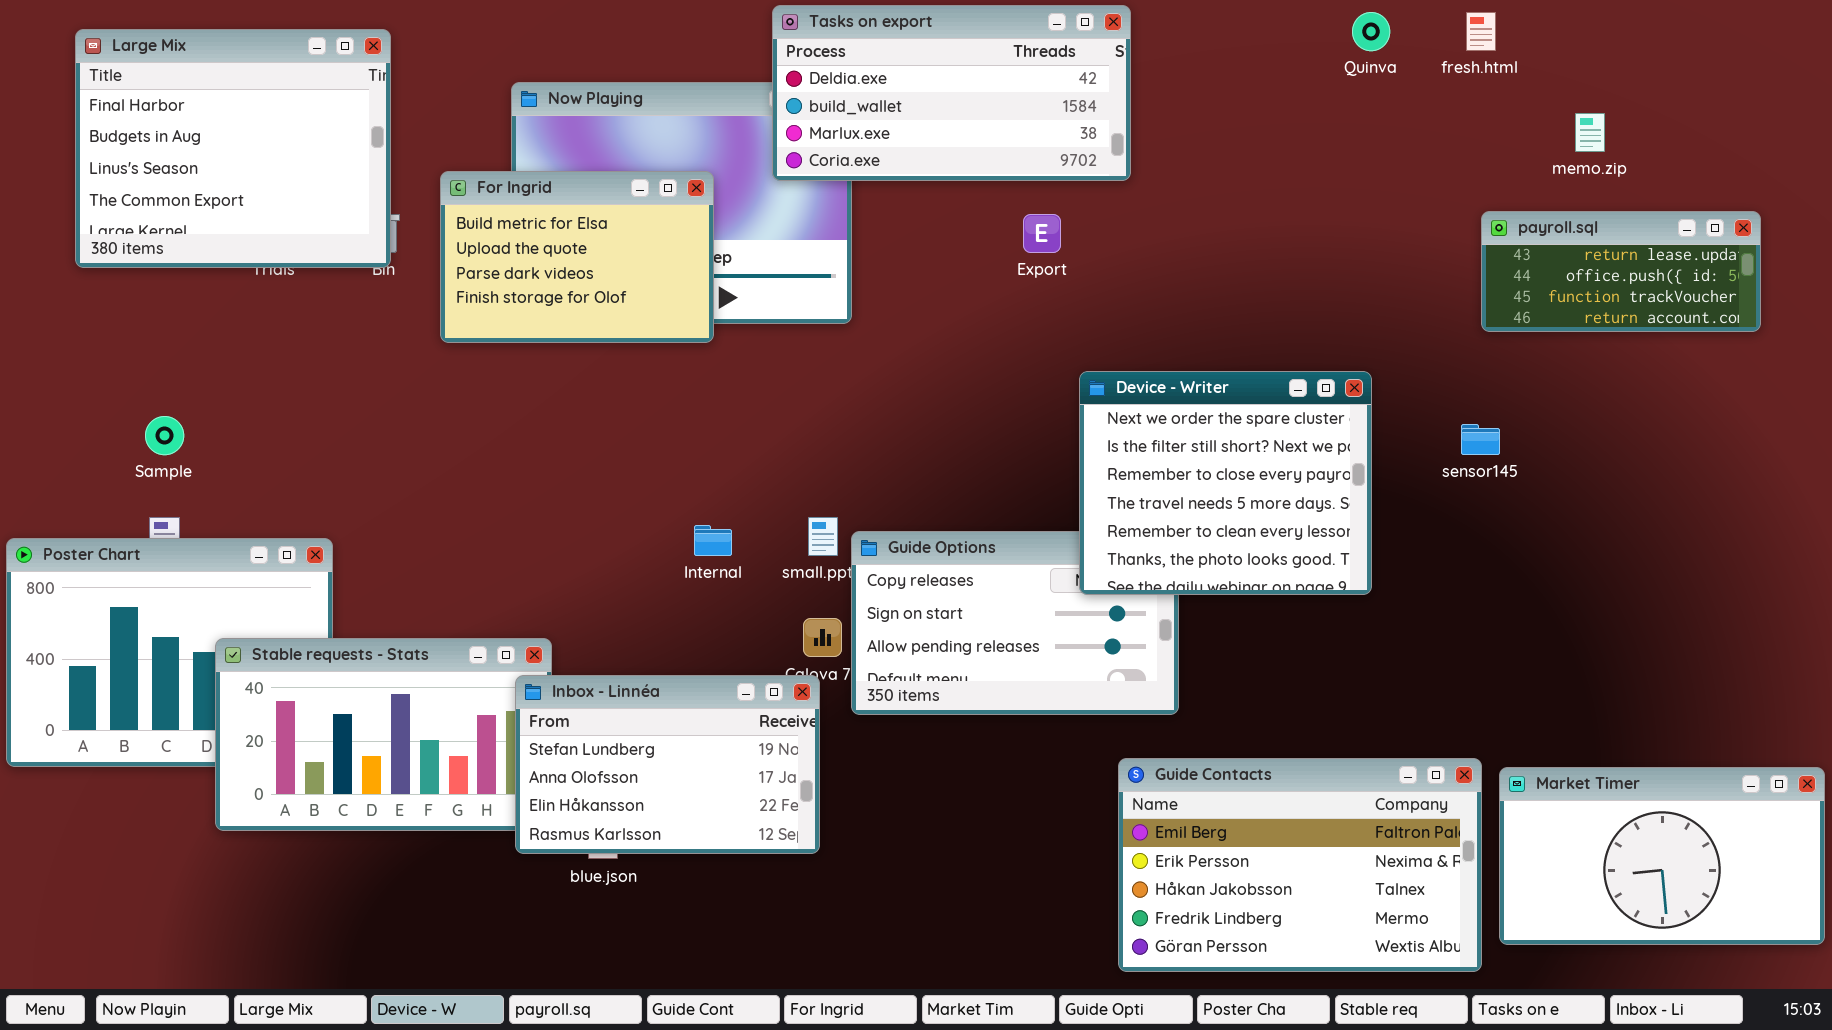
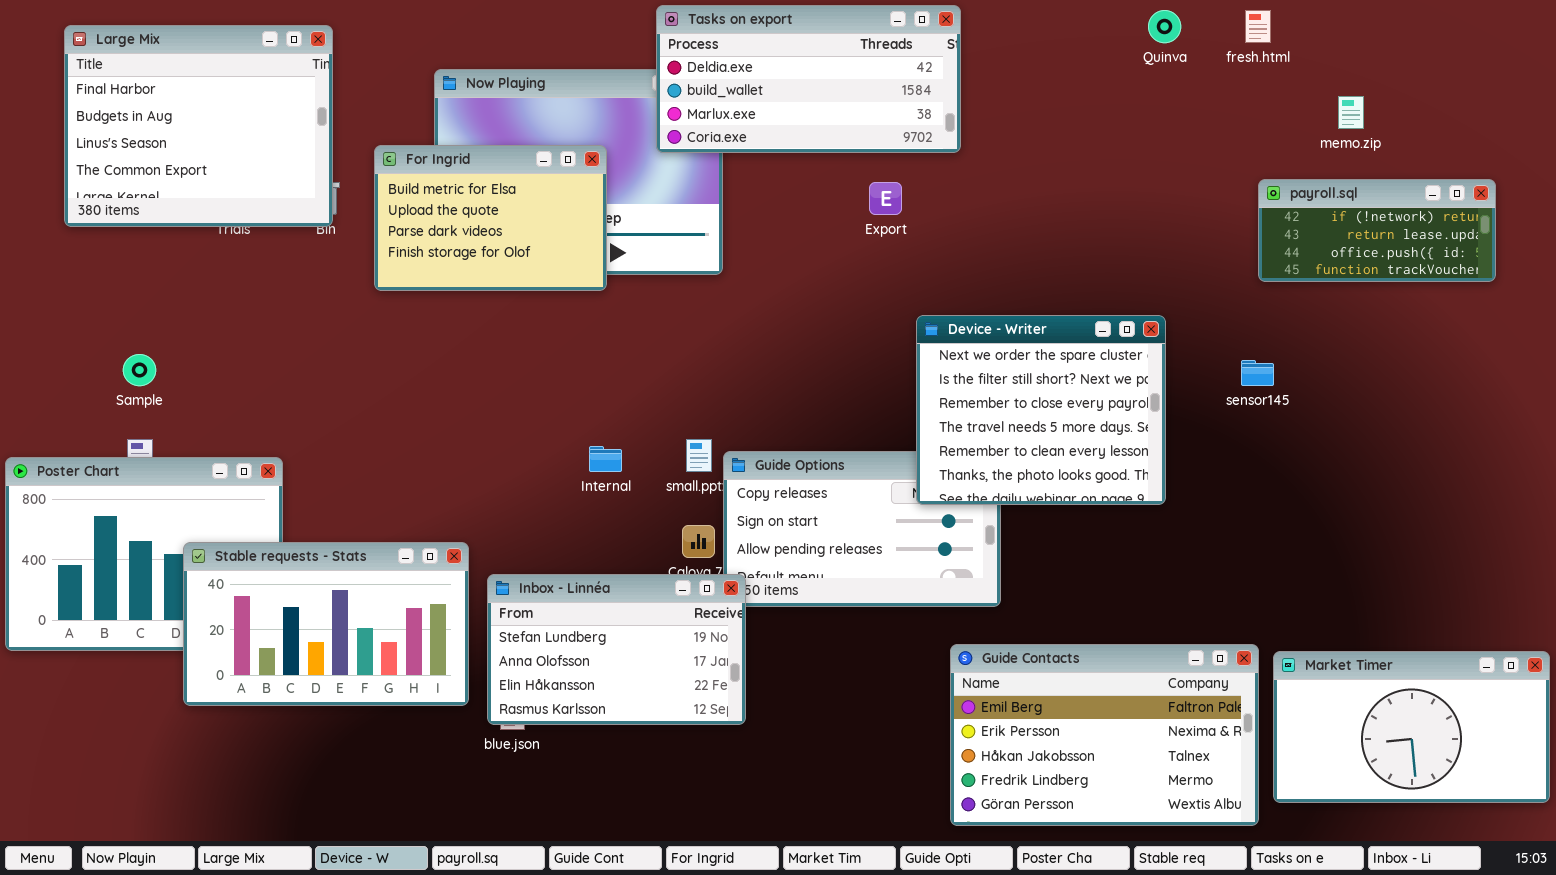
payroll.sql: [1481,211,1761,332] -> [1258,179,1496,282], scrolled up 1 row
Inbox - Linnéa: [515,675,820,854] -> [487,574,746,725], moved

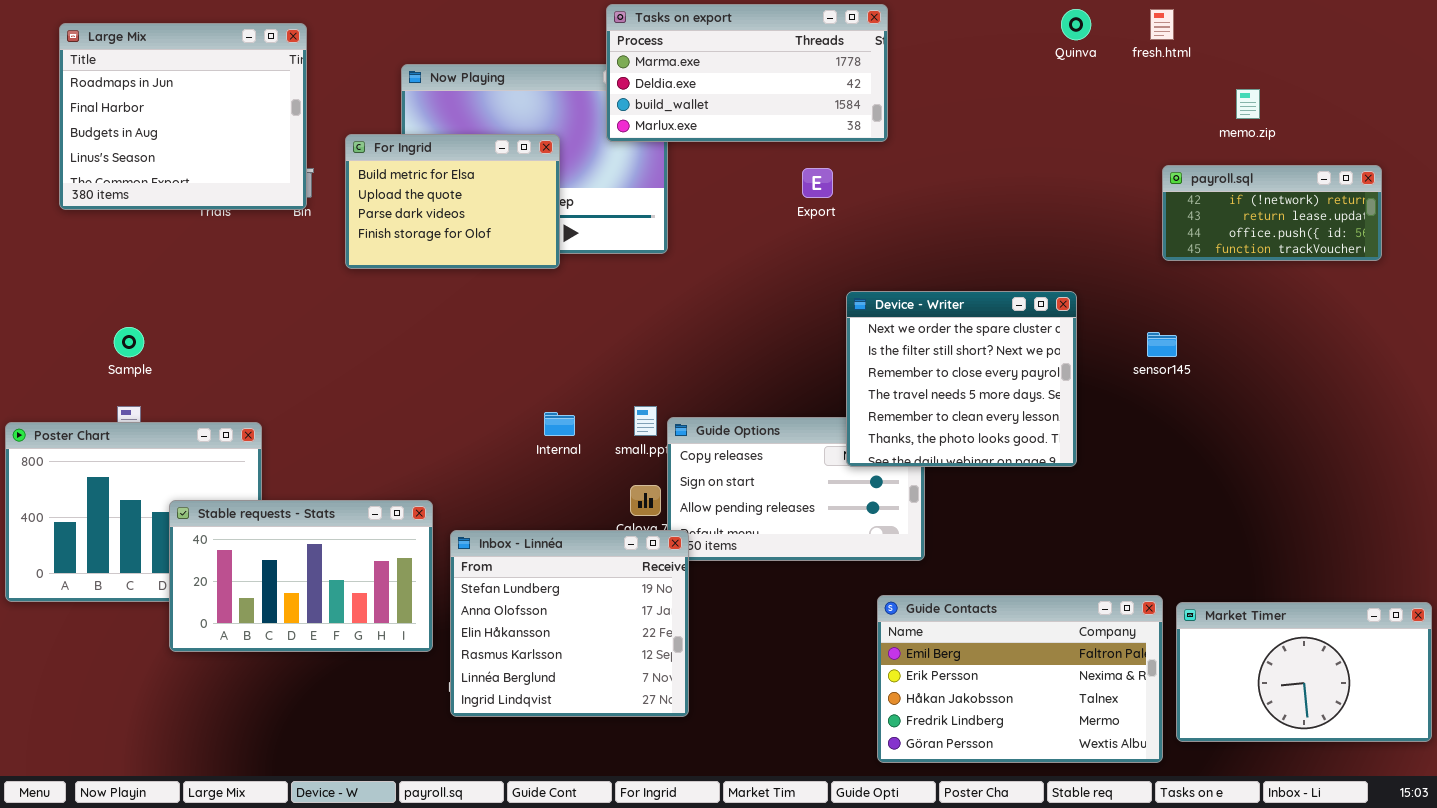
Tasks on export: [656,5,961,153] -> [606,4,888,142], scrolled up 1 row
Large Mix: [64,25,333,227] -> [59,23,307,210], scrolled up 1 row
Inbox - Linnéa: [487,574,746,725] -> [450,530,689,717], resized

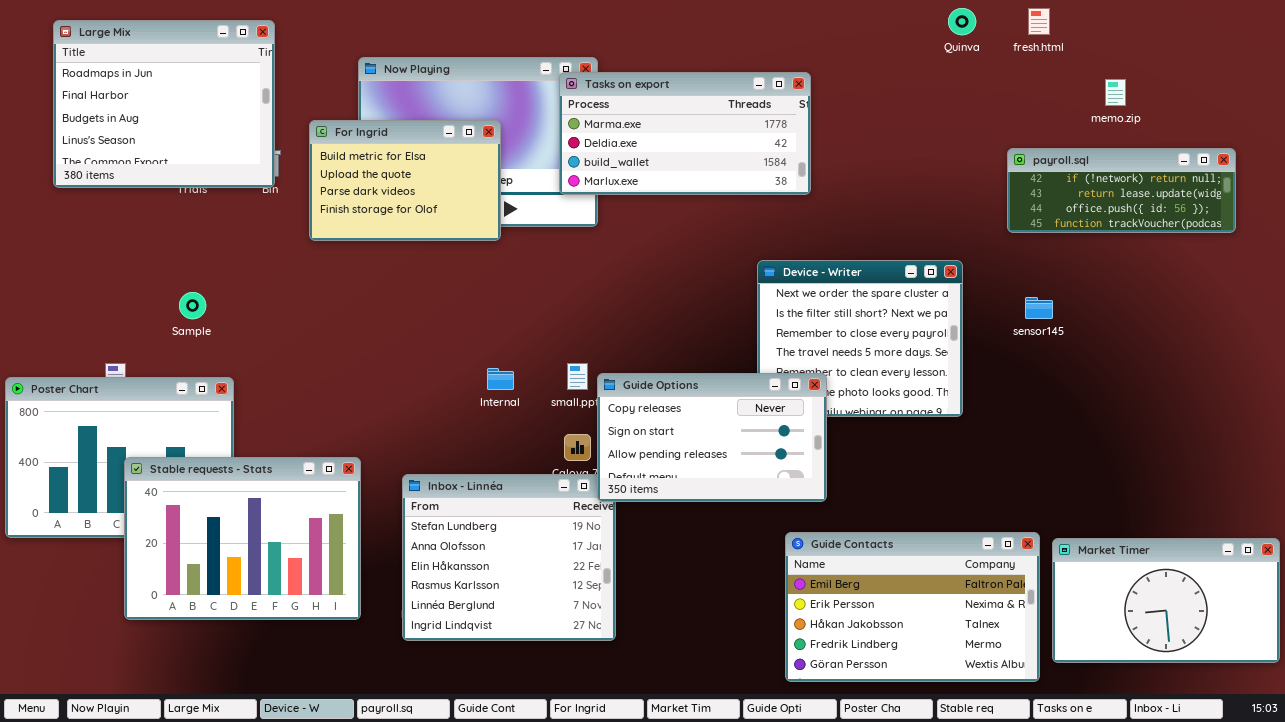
Tasks on export: [606,4,888,142] -> [559,72,811,195], moved
payroll.sql: [1162,165,1382,261] -> [1007,148,1236,233], resized
Sample: [114,327,144,357] -> [179,292,206,319], moved
Guide Options: [667,417,925,561] -> [597,373,827,502], raised
Stable requests - Stats: [169,500,433,652] -> [124,457,361,620], moved, resized

